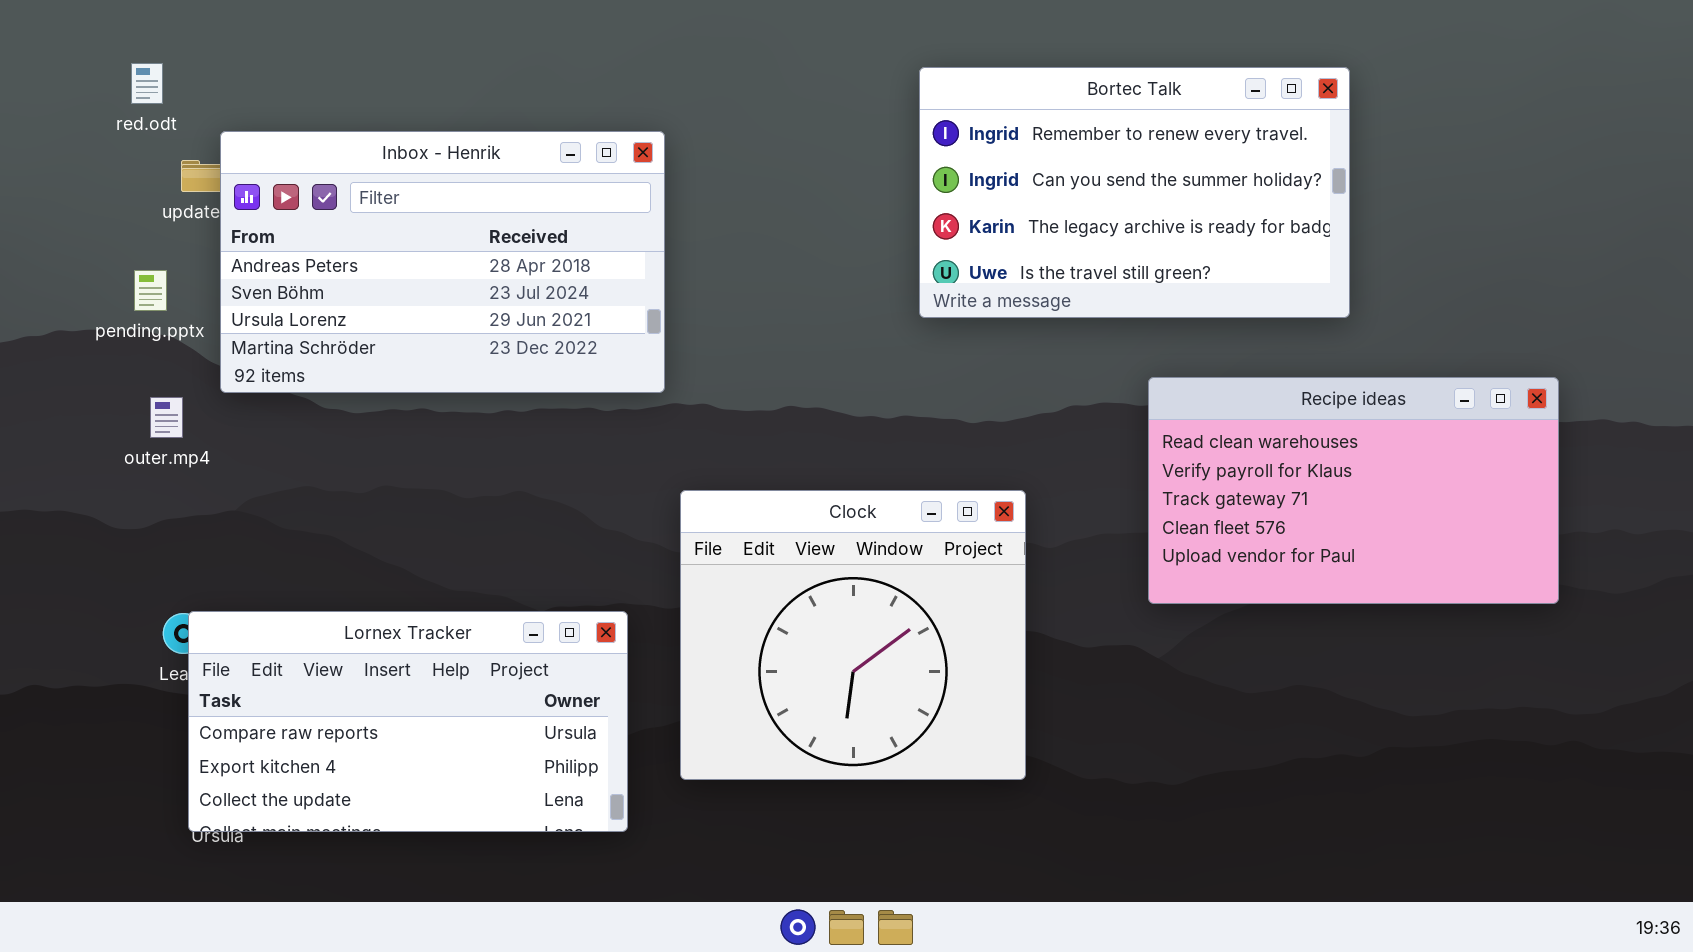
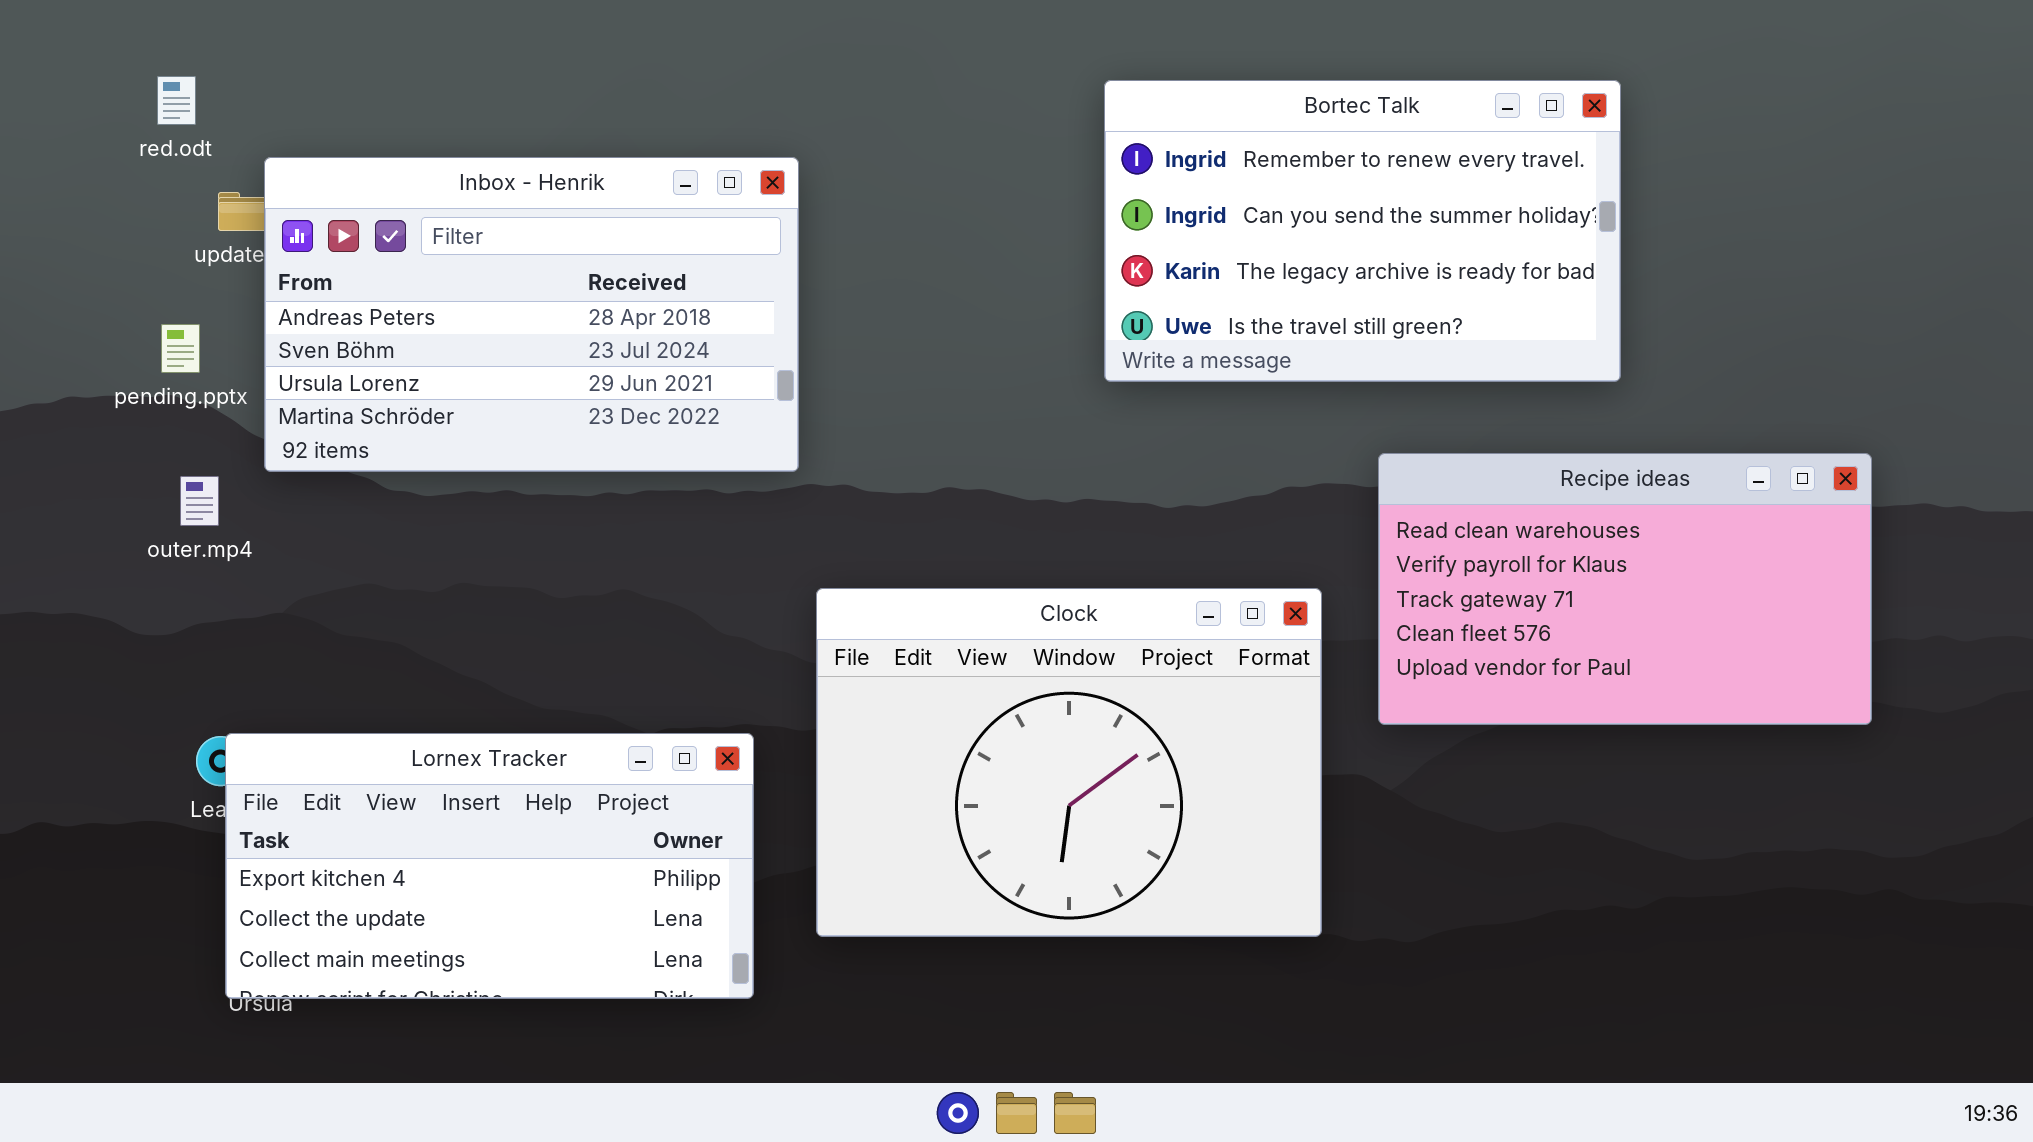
Clock: [680,490,1026,780] -> [816,588,1322,937], resized
Lornex Tracker: [188,611,628,832] -> [225,733,754,999], scrolled down 1 row

